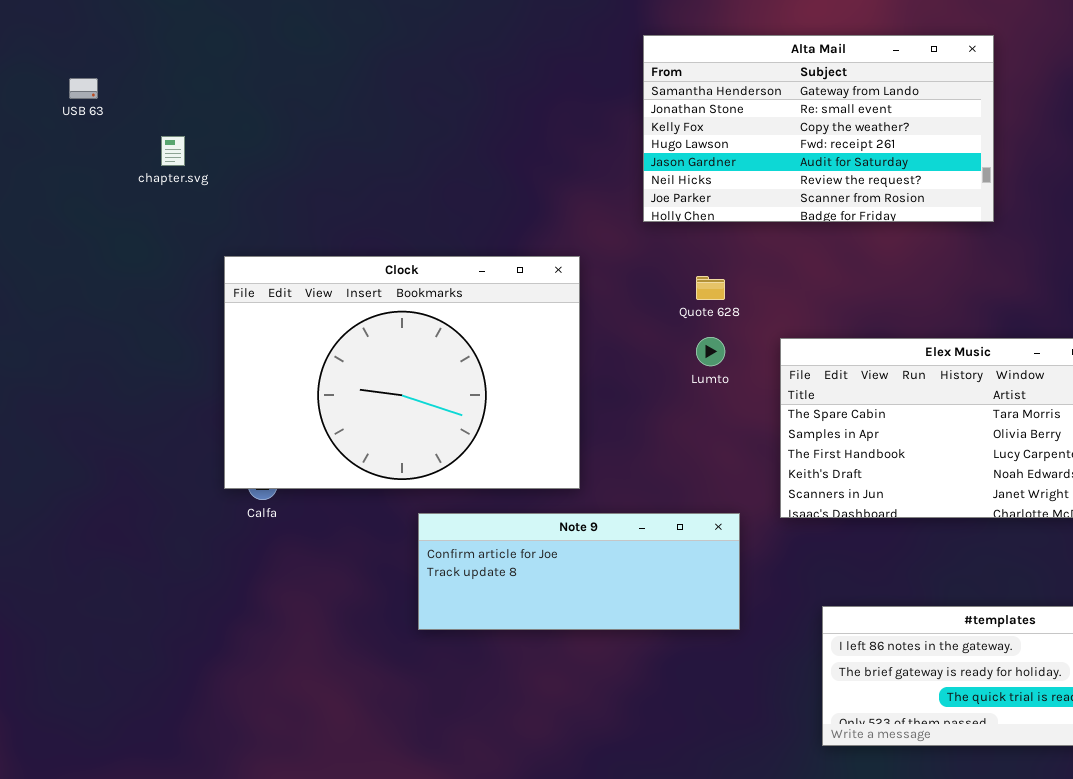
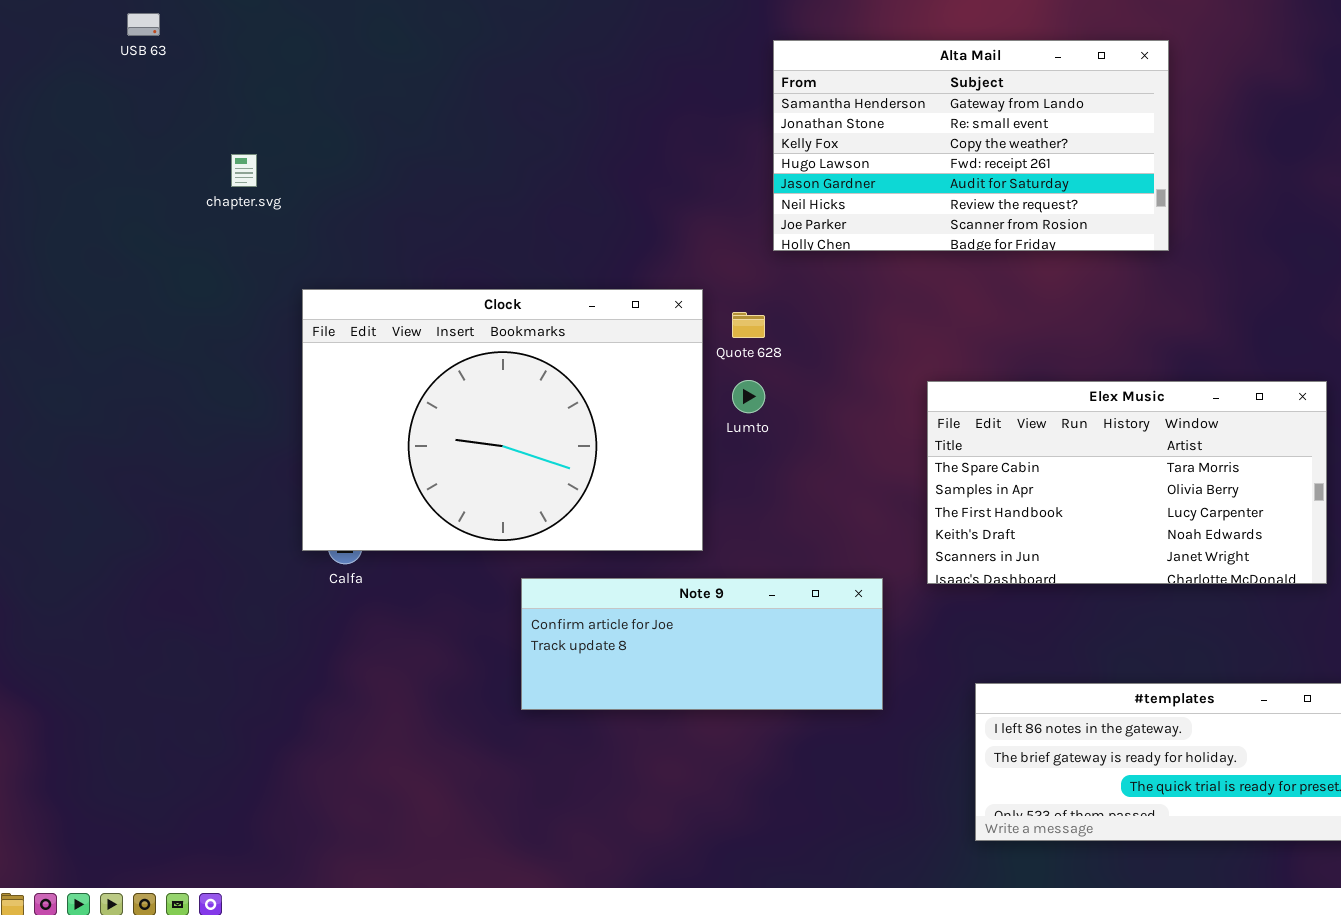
USB 63: [69,78,98,99] -> [127,13,160,36], moved
Quote 628: [696,276,725,300] -> [732,312,765,338], moved
Lumto: [696,337,725,366] -> [732,380,765,413], moved

